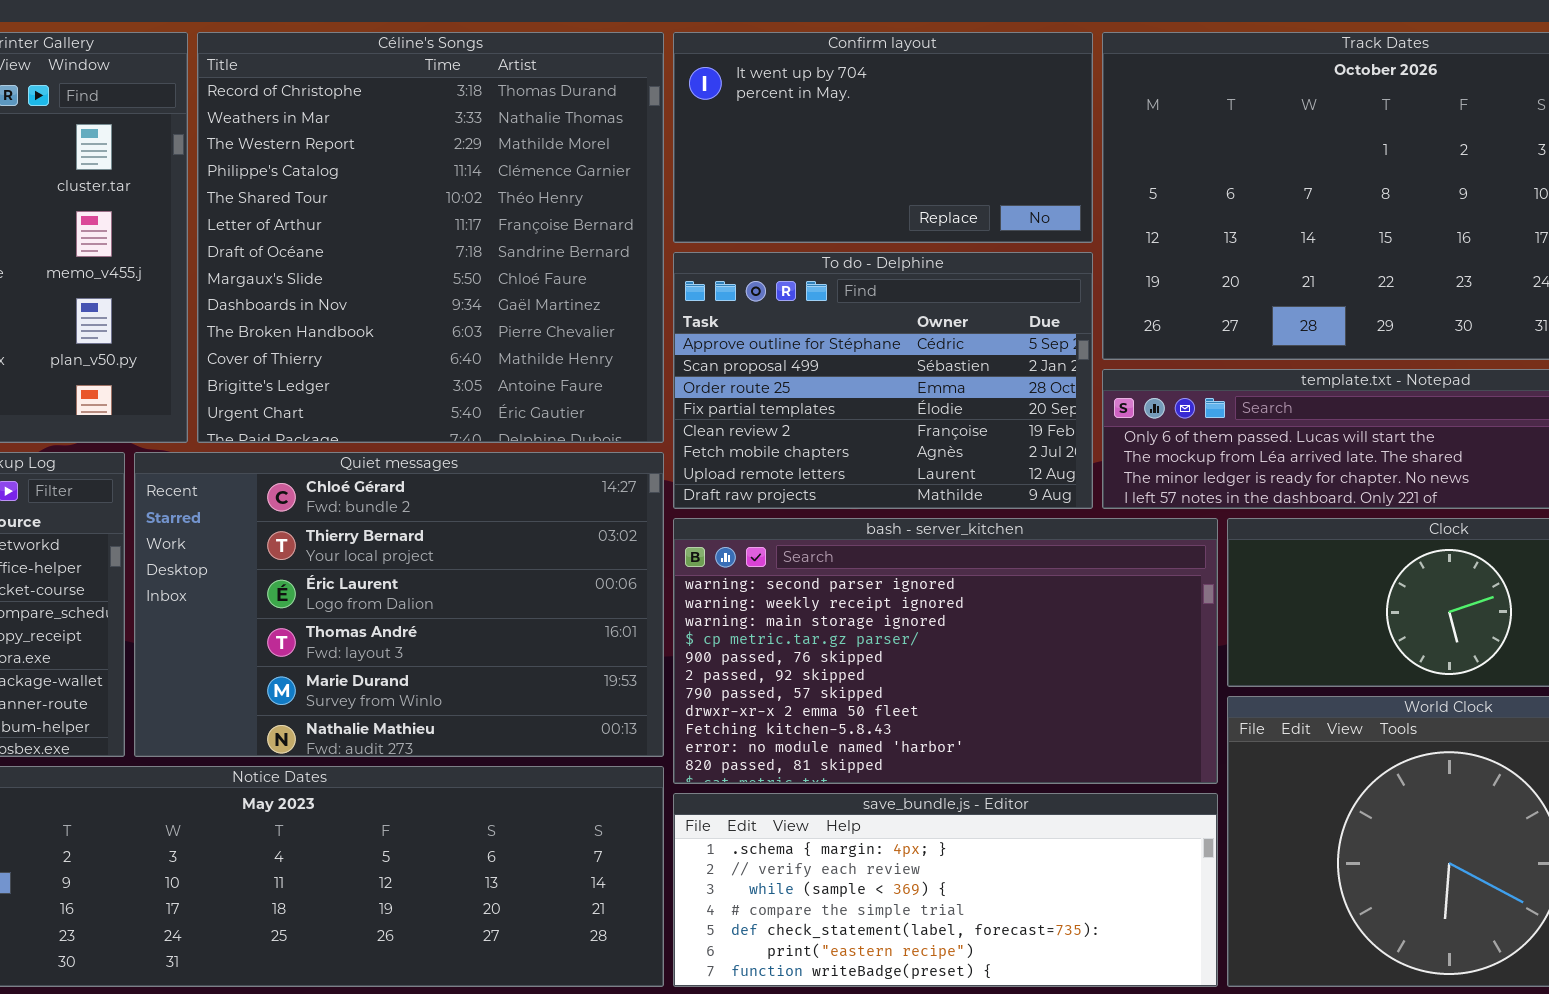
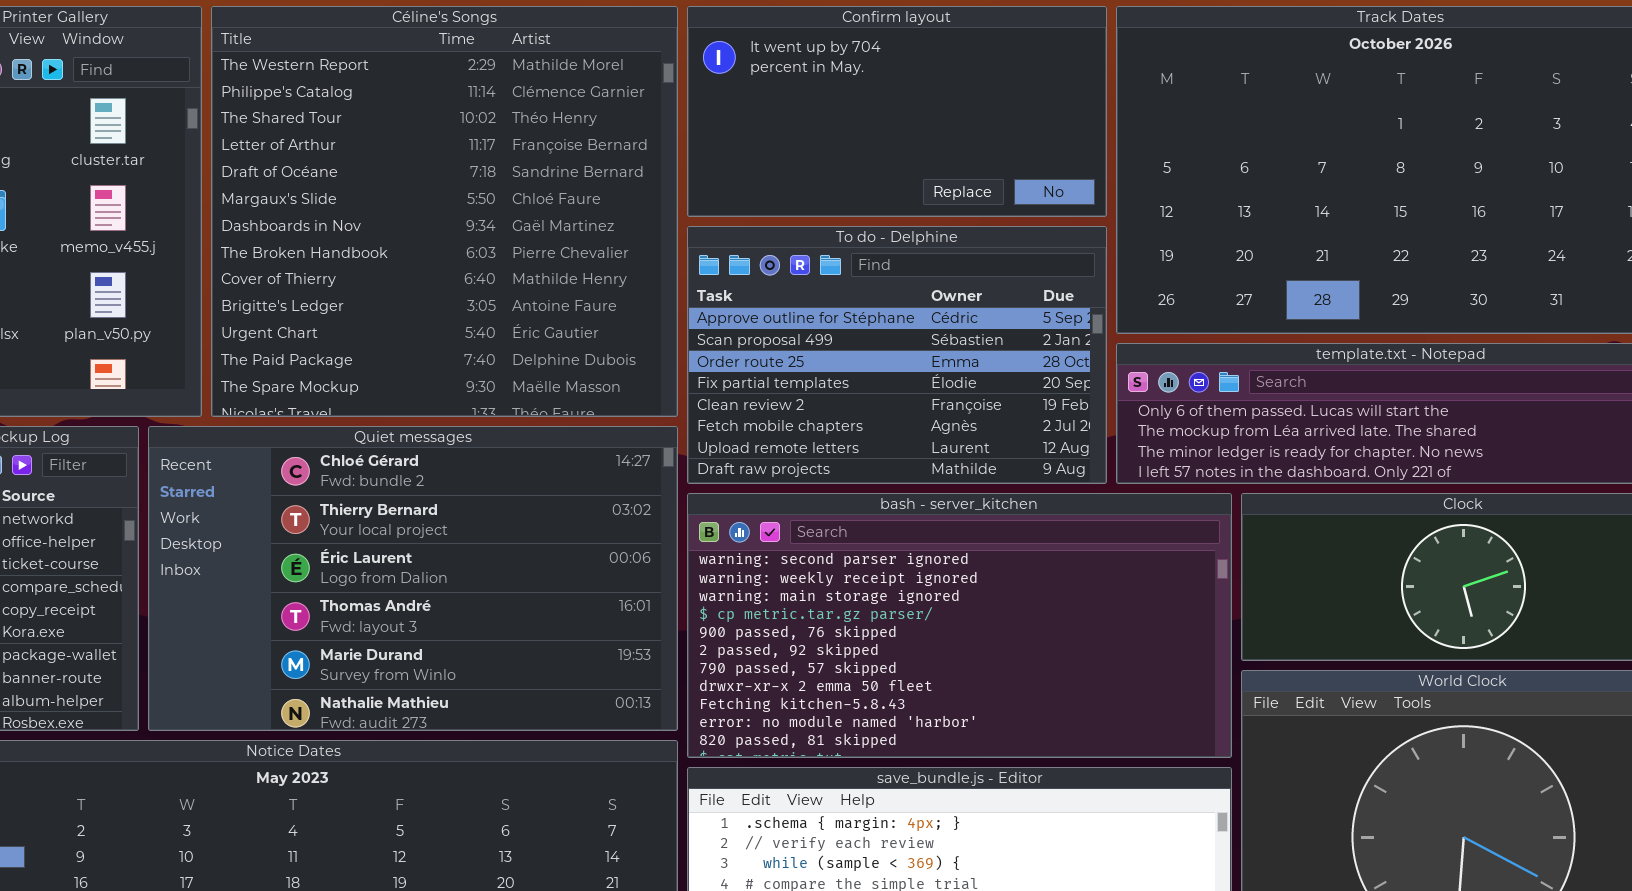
Céline's Songs: [197,32,664,443] -> [211,6,678,417], scrolled down 2 rows

